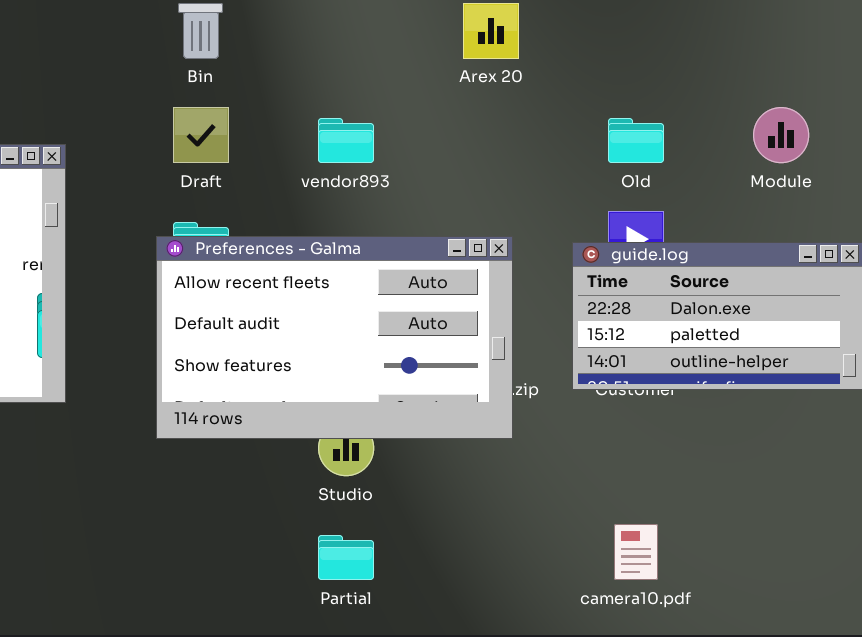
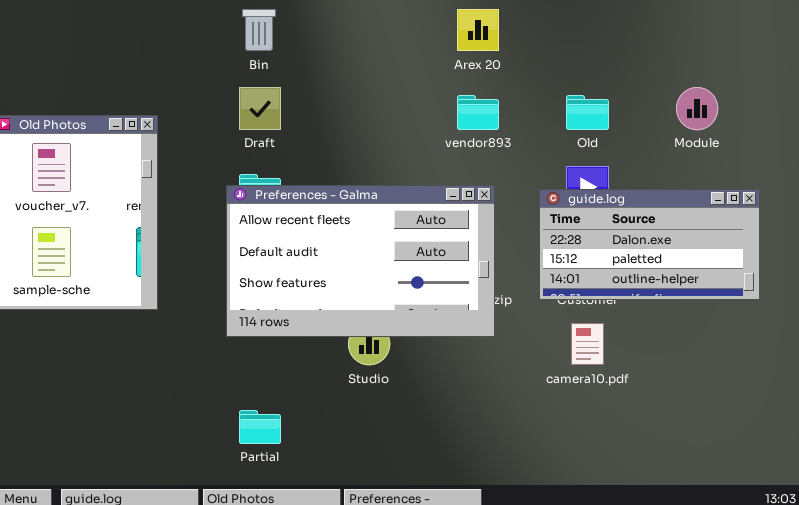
vendor893: [318,118,374,163] -> [457,95,499,130], moved
camera10.pdf: [614,524,658,580] -> [571,323,604,365], moved
Partial: [318,535,374,580] -> [239,410,281,444], moved

